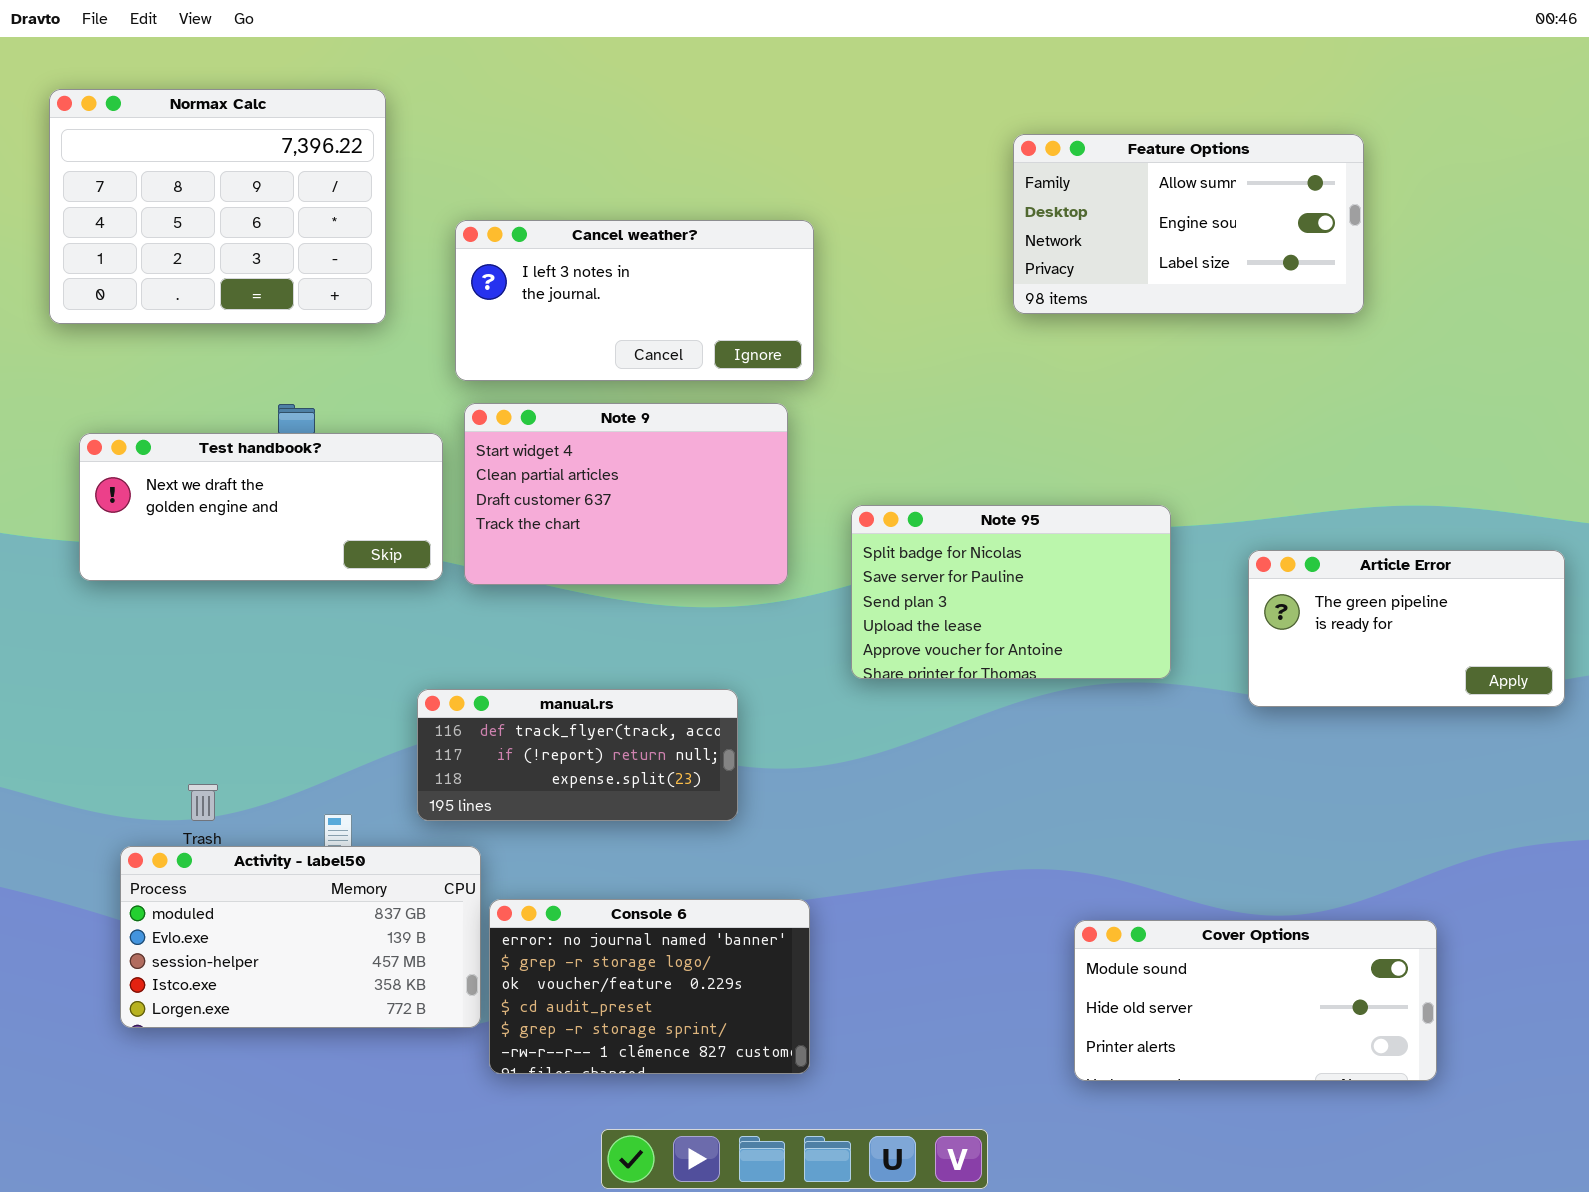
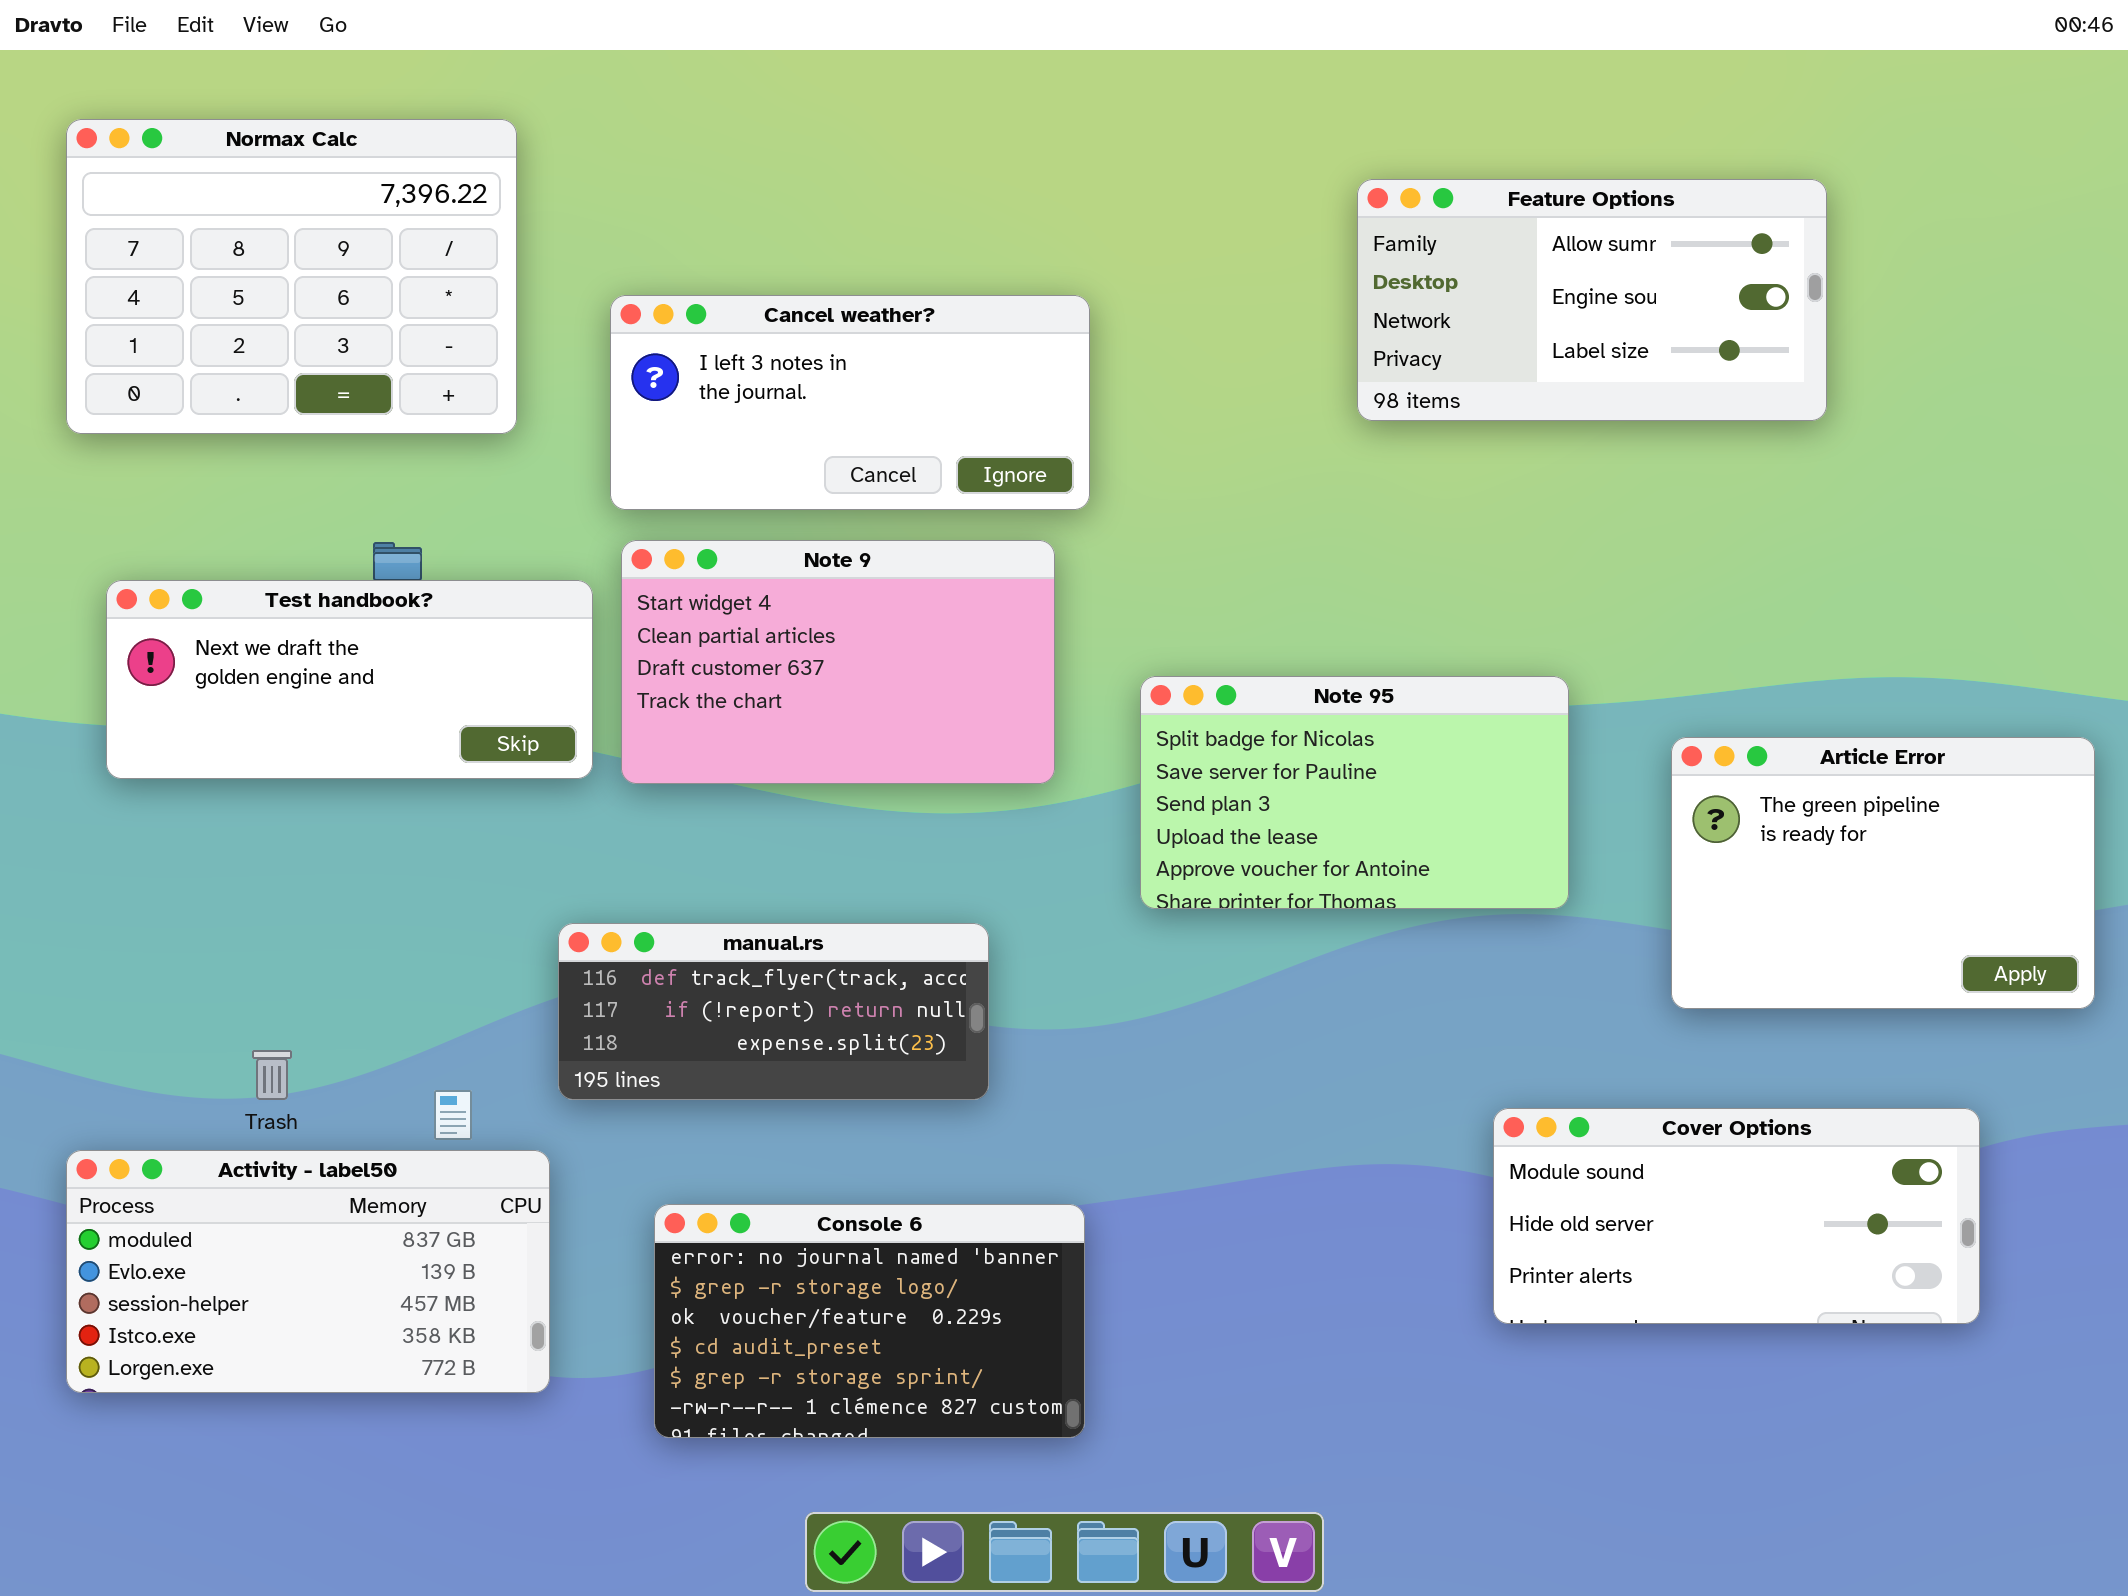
Article Error: [1248,550,1565,707] -> [1671,737,2095,1009], resized
Activity - label50: [120,846,481,1028] -> [66,1150,550,1393], moved
Cover Options: [1074,920,1437,1081] -> [1493,1108,1980,1324], moved

